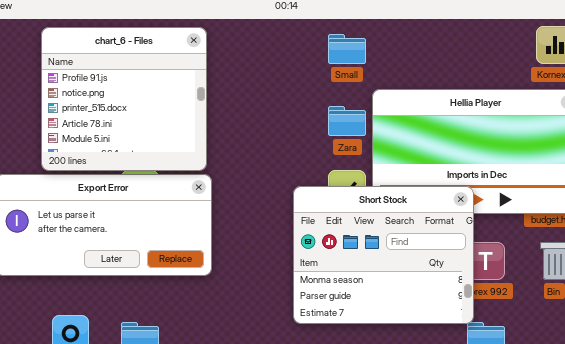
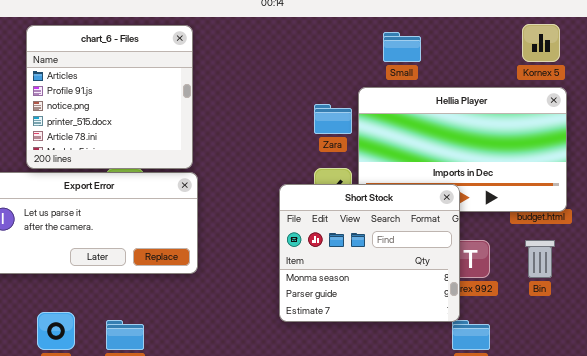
chart_6 - Files: [41,27,207,171] -> [26,25,193,169], scrolled up 1 row
Small: [328,34,366,64] -> [383,32,421,62], moved

